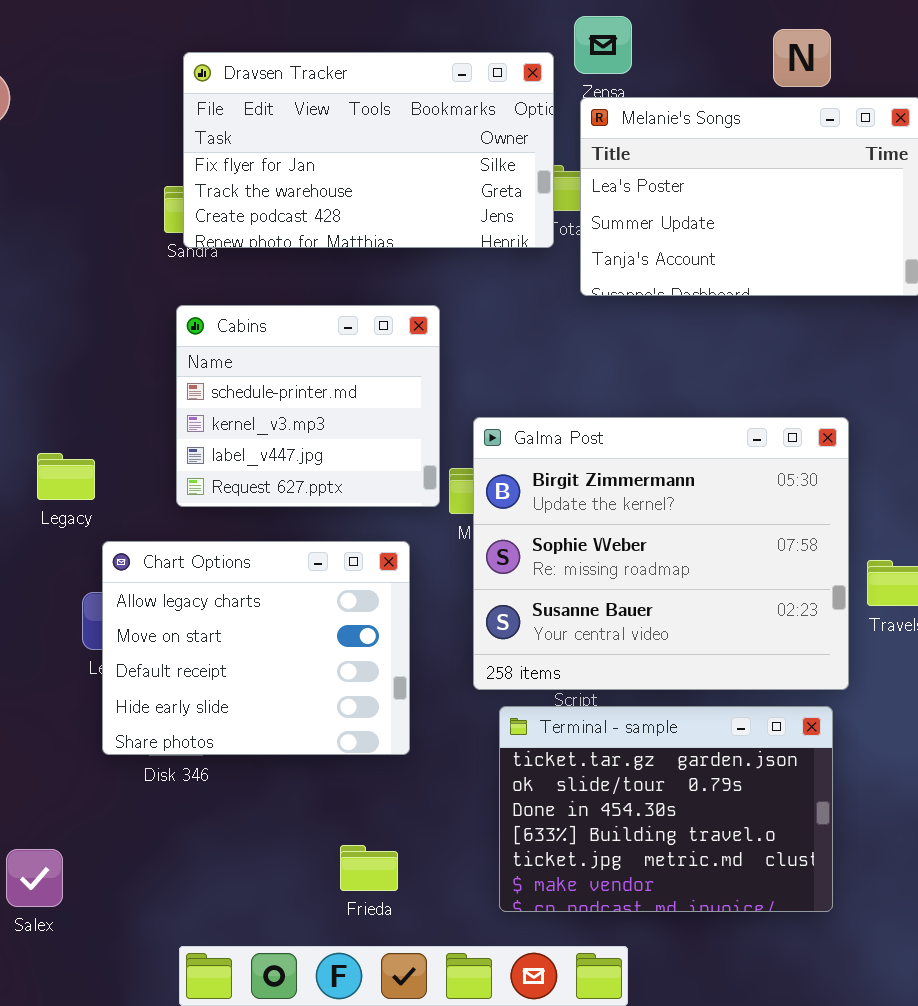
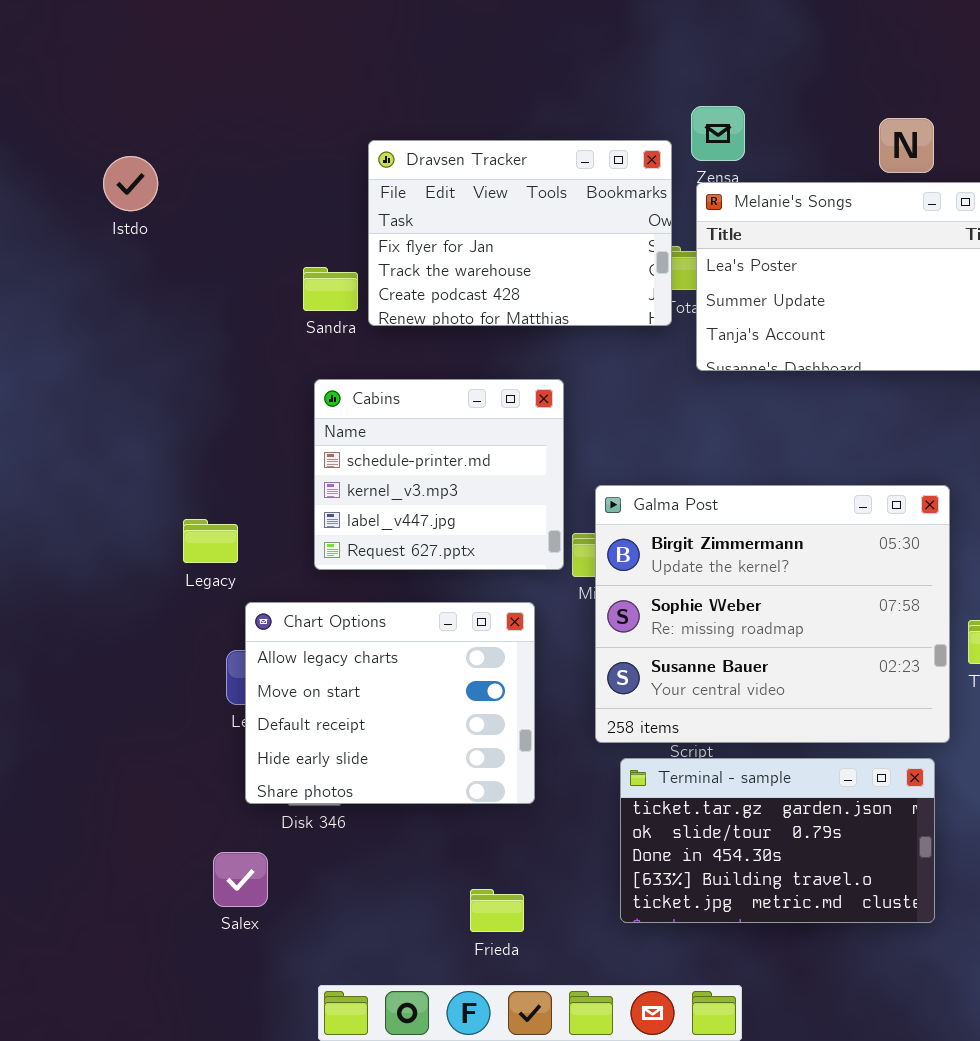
Dravsen Tracker: [183,52,554,248] -> [368,140,672,326], resized
Terminal - sample: [499,706,833,912] -> [620,758,935,923], resized
Salex: [6,849,63,907] -> [213,852,268,907], moved

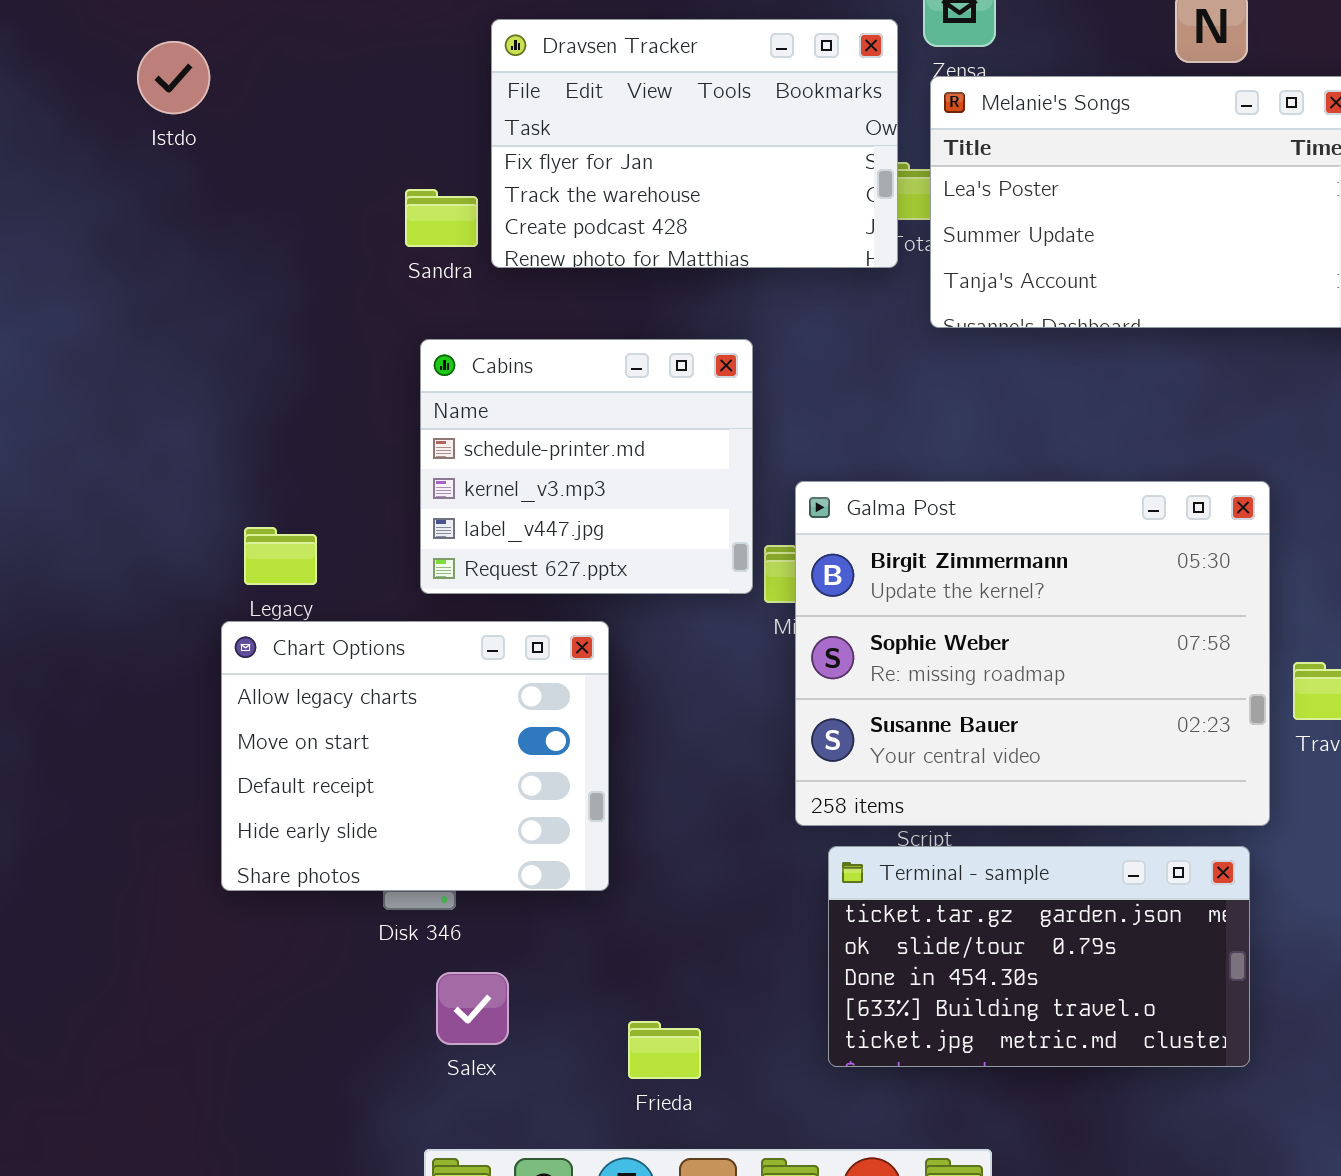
Chart Options: [245,602,535,804] -> [221,621,609,891], moved
Salex: [213,852,268,907] -> [436,972,509,1045], moved

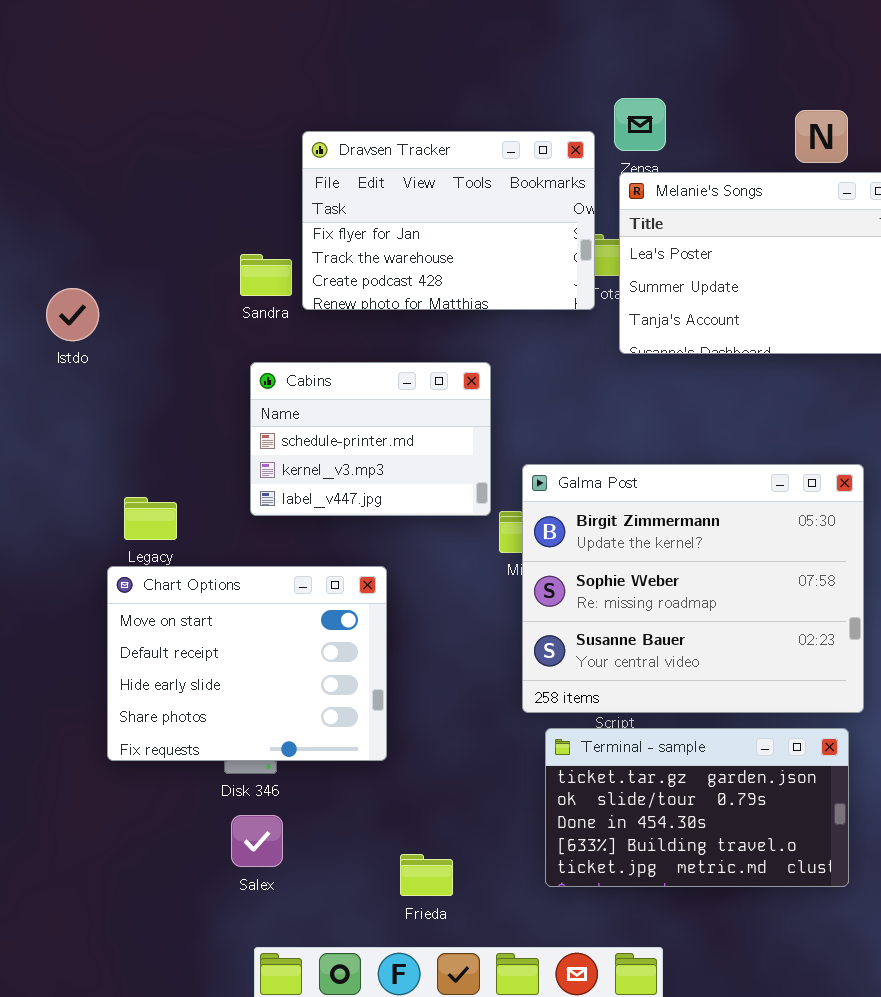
Istdo: [137,41,210,114] -> [46,288,99,341], moved
Cabins: [420,339,753,594] -> [250,362,491,516], resized
Chart Options: [221,621,609,891] -> [107,566,387,761], scrolled down 1 row
Salex: [436,972,509,1045] -> [231,815,283,867], moved

